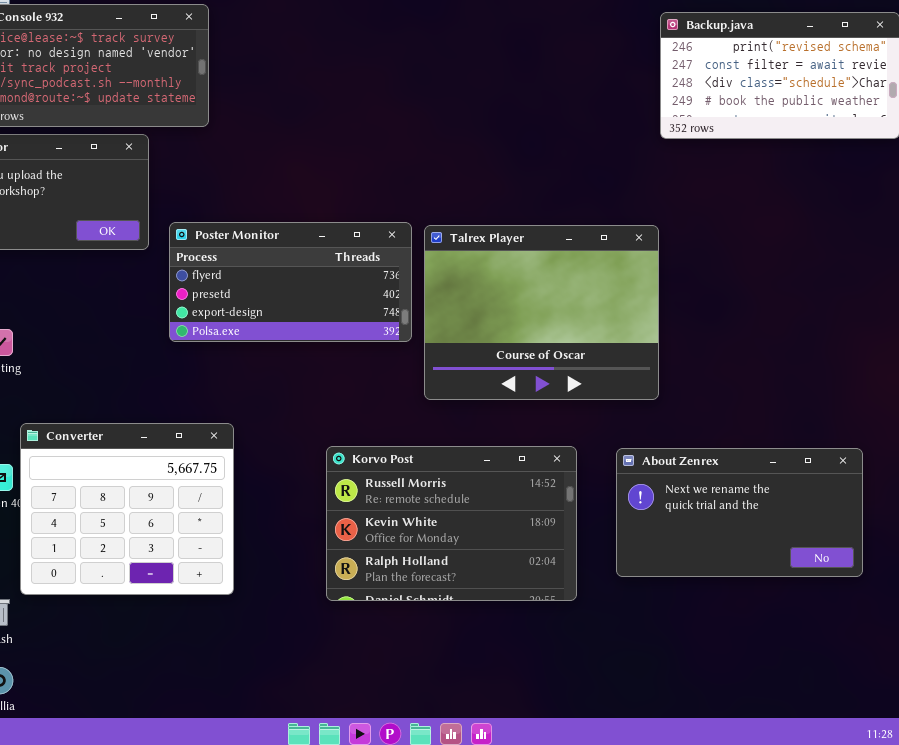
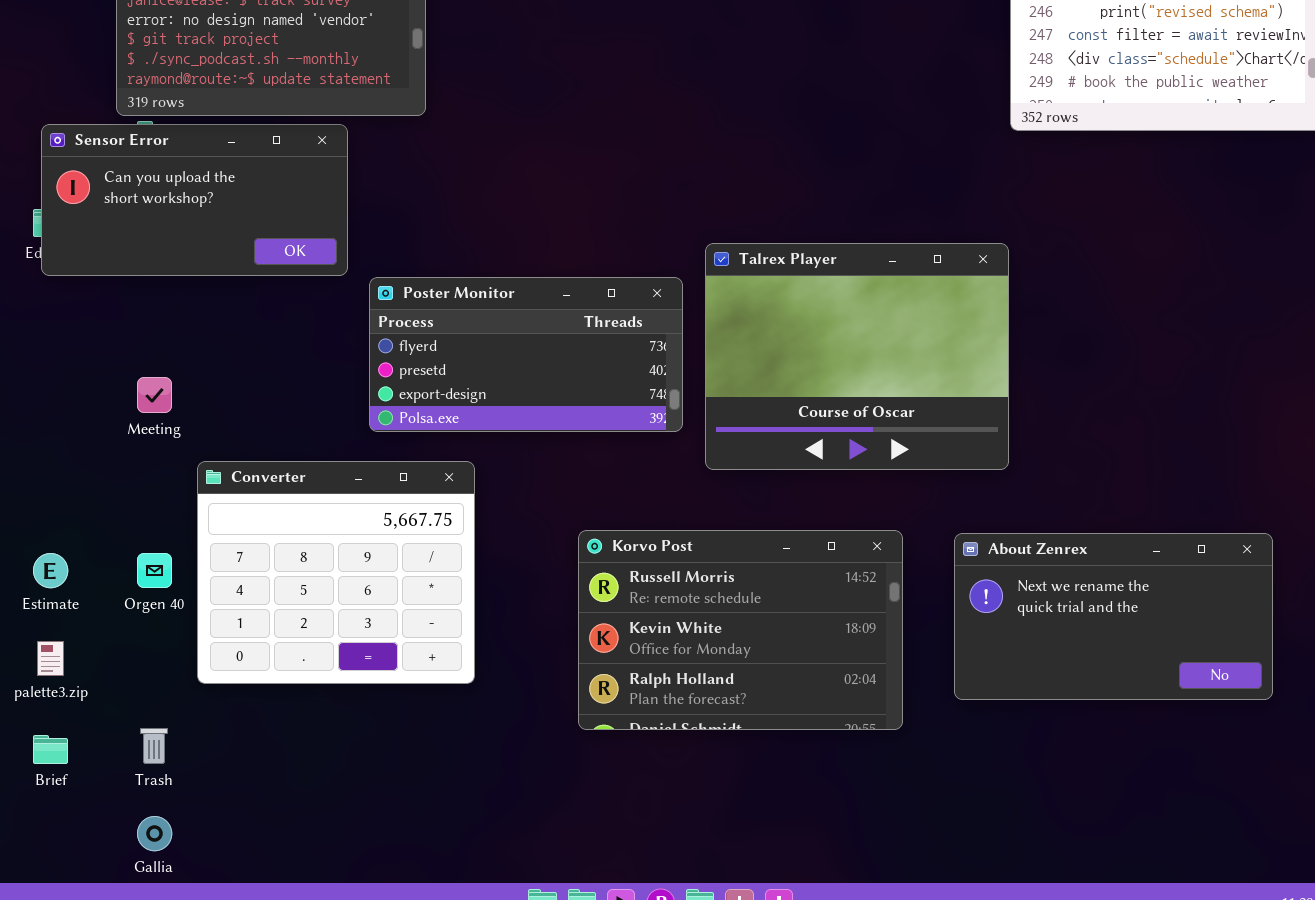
Poster Monitor: [169,222,412,342] -> [369,277,683,432], moved
Converter: [20,423,234,595] -> [197,461,475,684], moved

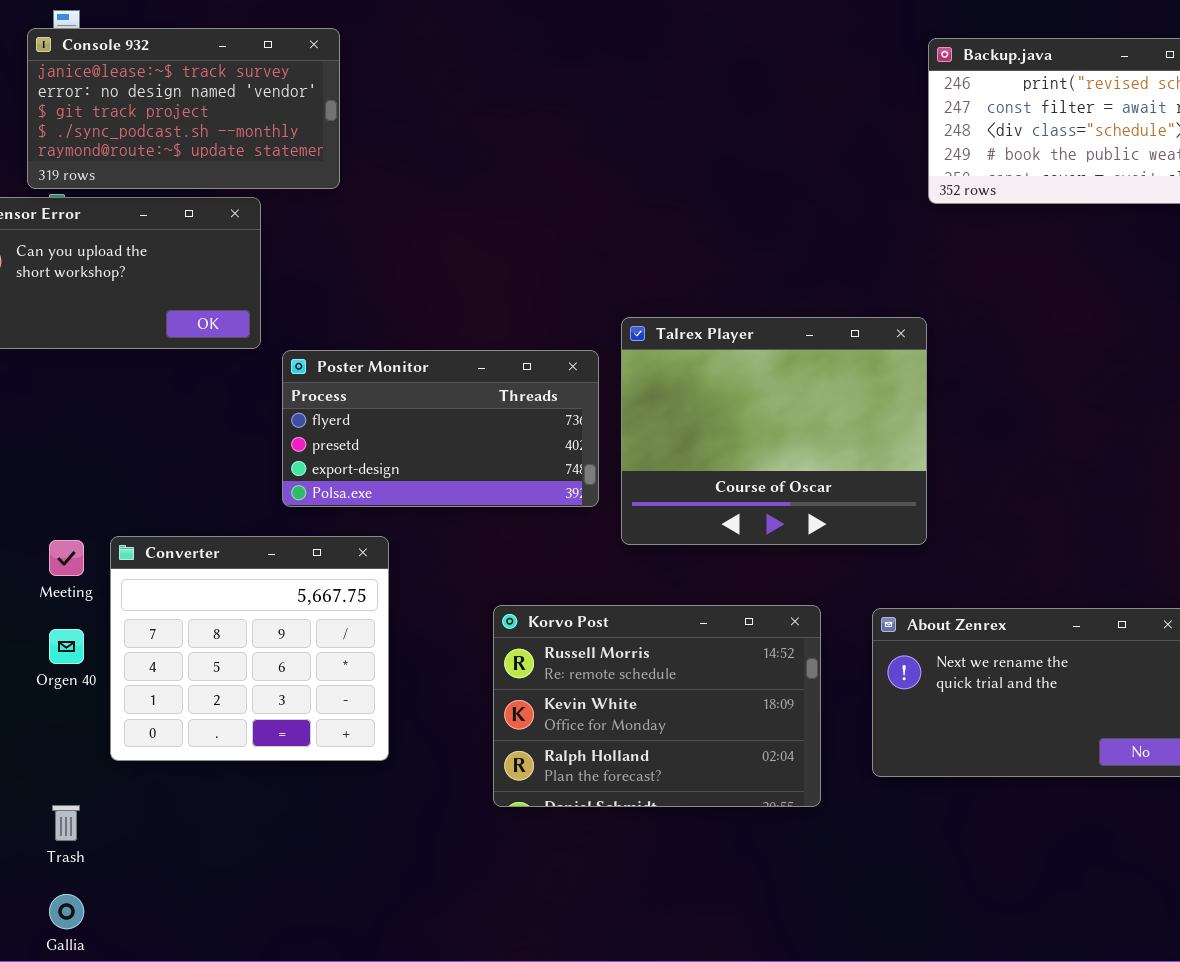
Meeting: [137,377,172,413] -> [49,540,84,576], moved

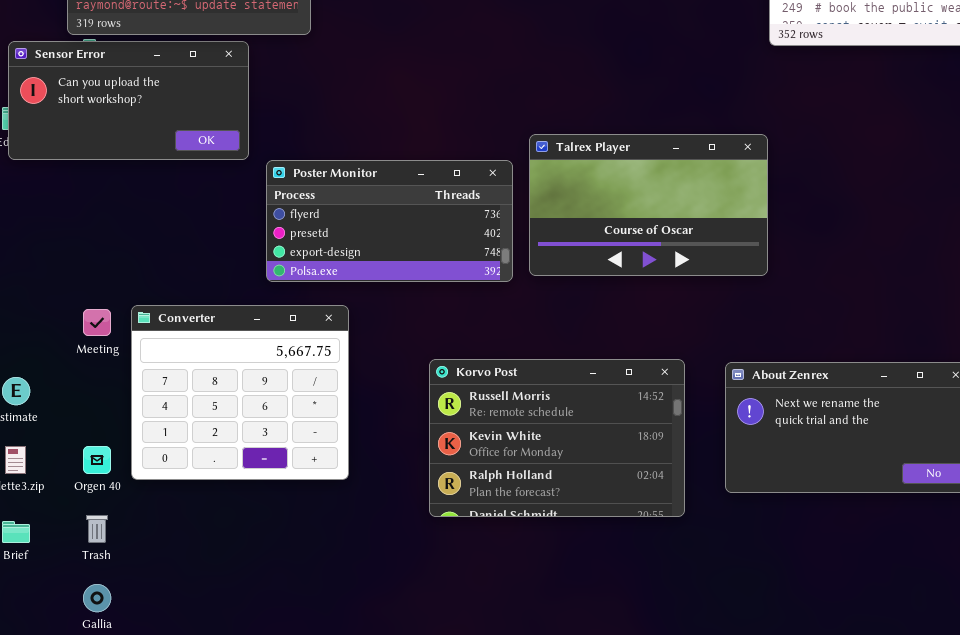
Talrex Player: [621,317,927,545] -> [529,134,768,276], resized
Orgen 40: [49,629,84,664] -> [83,446,111,474], moved

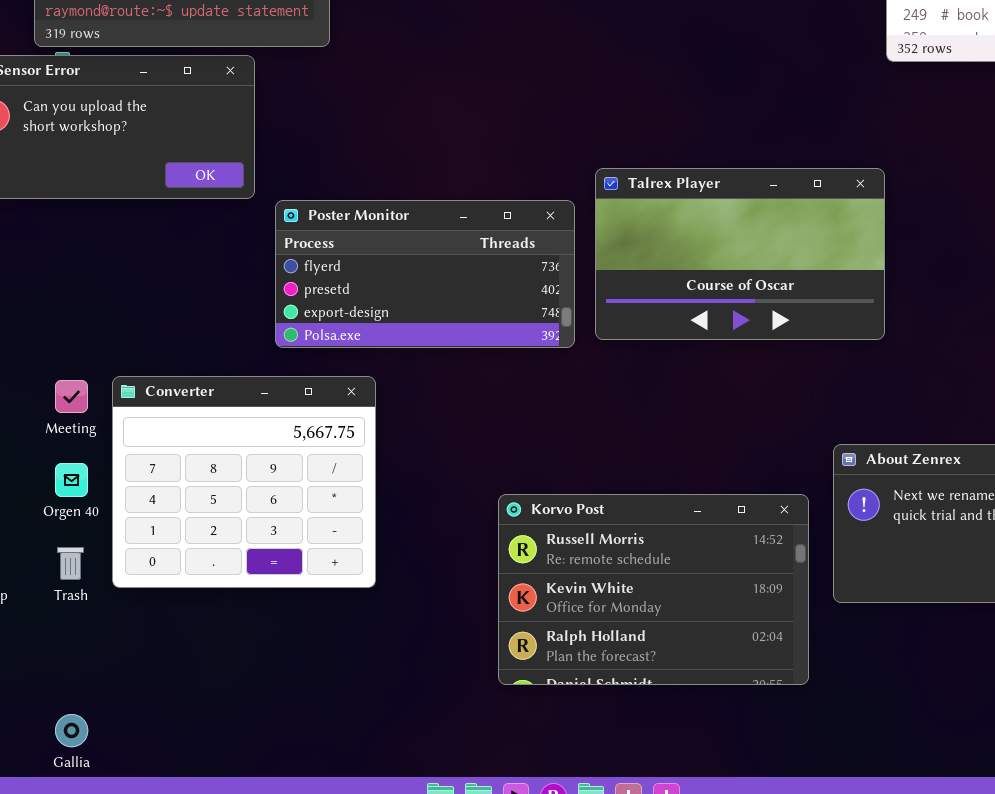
Korvo Post: [429,359,685,517] -> [498,494,809,685], moved
Orgen 40: [83,446,111,474] -> [55,463,88,497], moved
Trash: [86,515,108,543] -> [57,547,84,580], moved

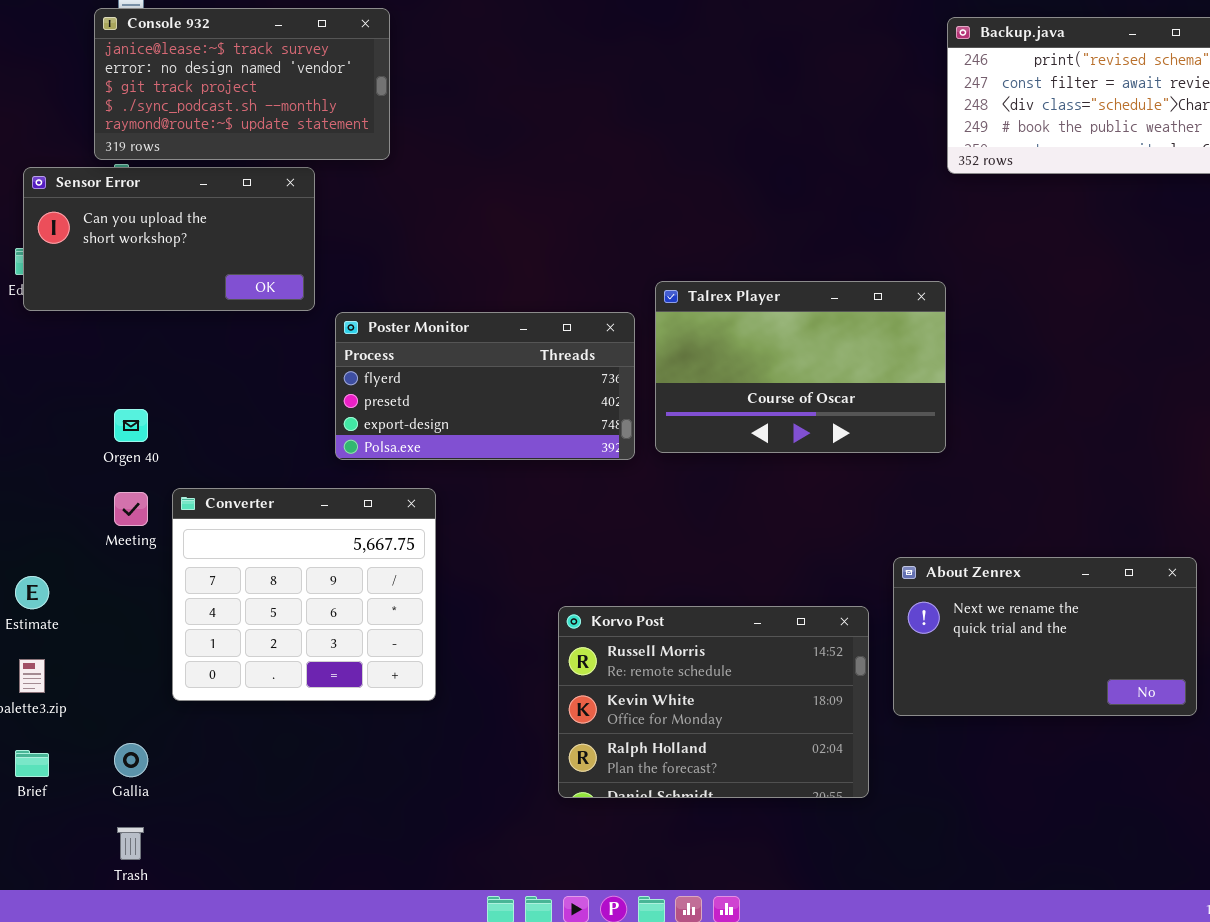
Orgen 40: [55,463,88,497] -> [114,409,148,442], moved
Trash: [57,547,84,580] -> [117,827,144,860], moved
Gallia: [55,714,88,747] -> [114,743,148,777], moved

